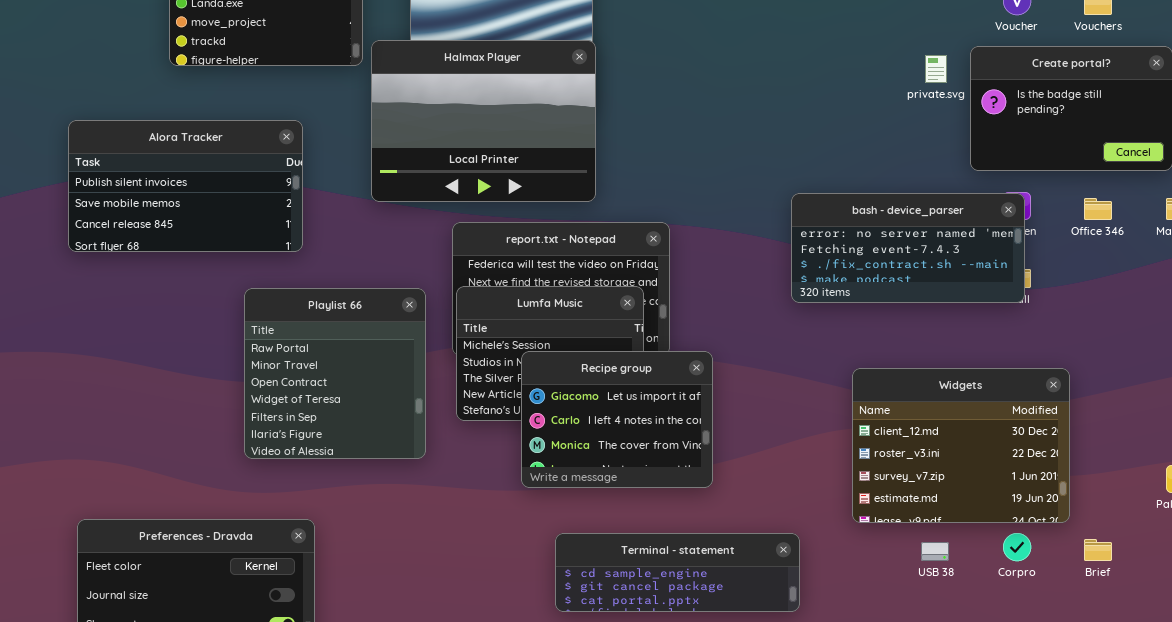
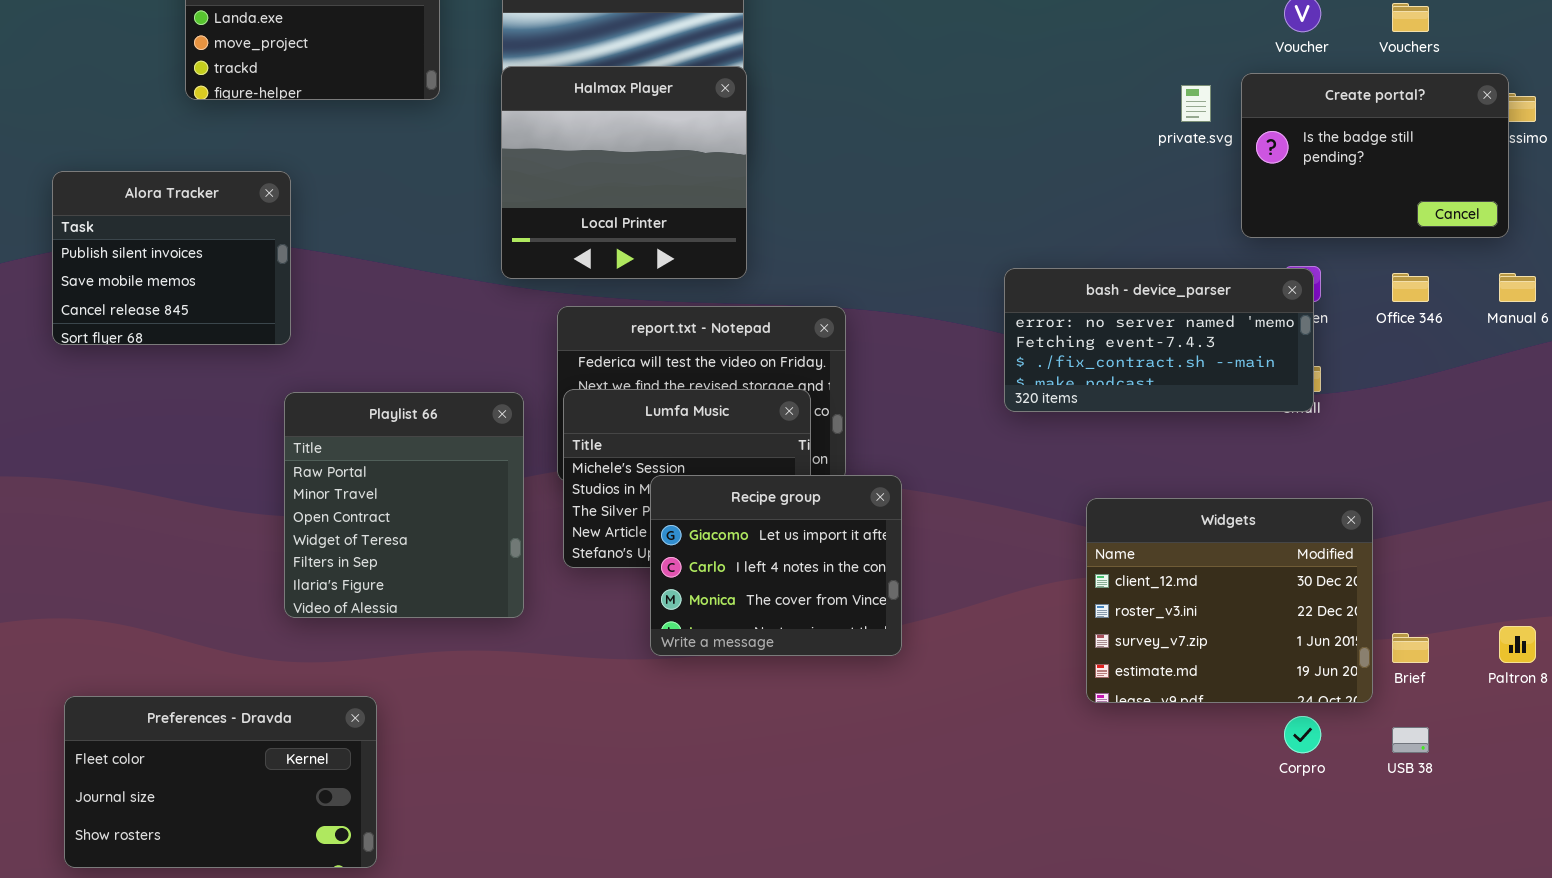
Halmax Player: [371,40,596,202] -> [501,66,747,279], resized
Alora Tracker: [68,120,303,252] -> [52,171,291,345], resized
Terminal - statement: [555,533,800,612] -> none, closed
Brief: [1084,539,1112,561] -> [1392,633,1429,663], moved
USB 38: [921,542,949,561] -> [1392,727,1429,753], moved

